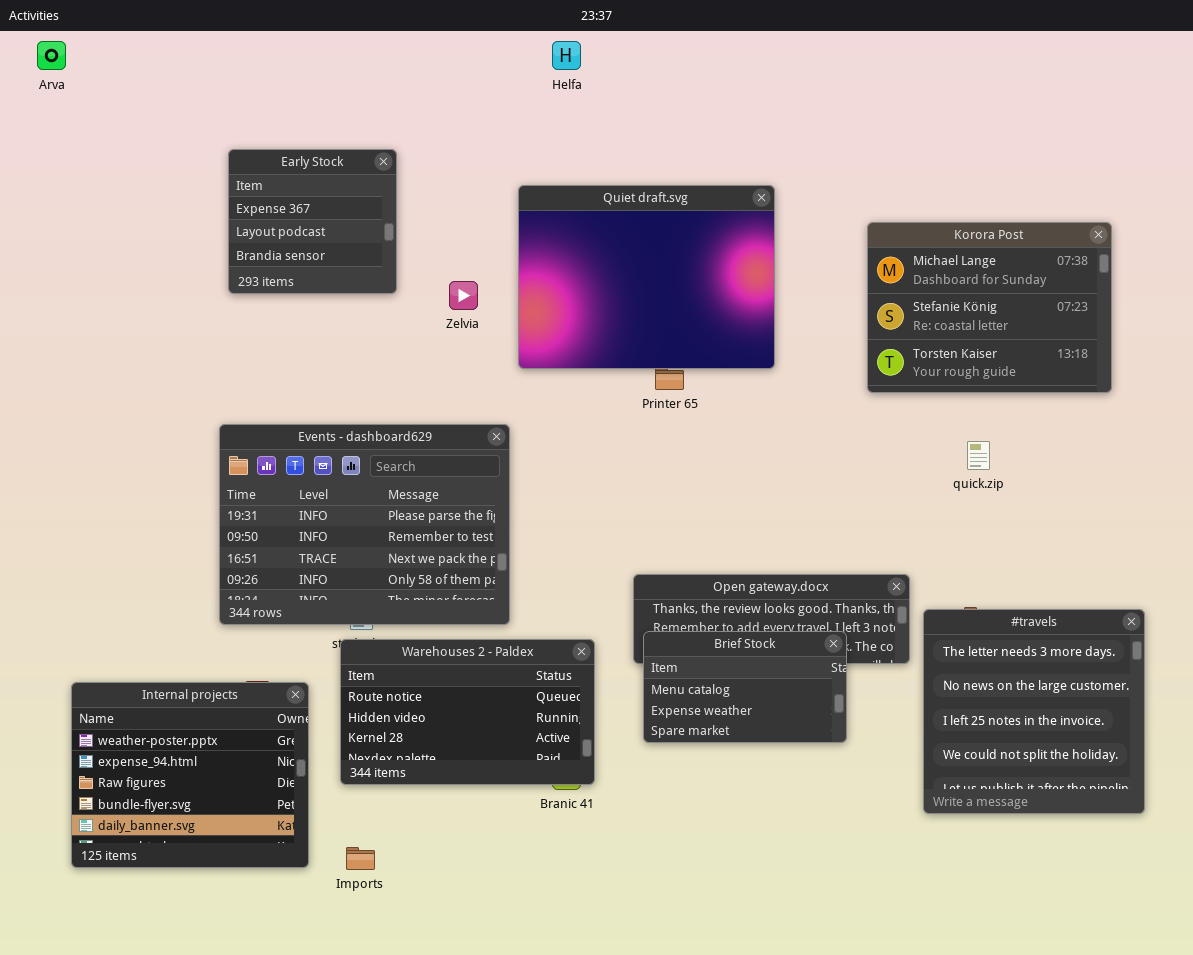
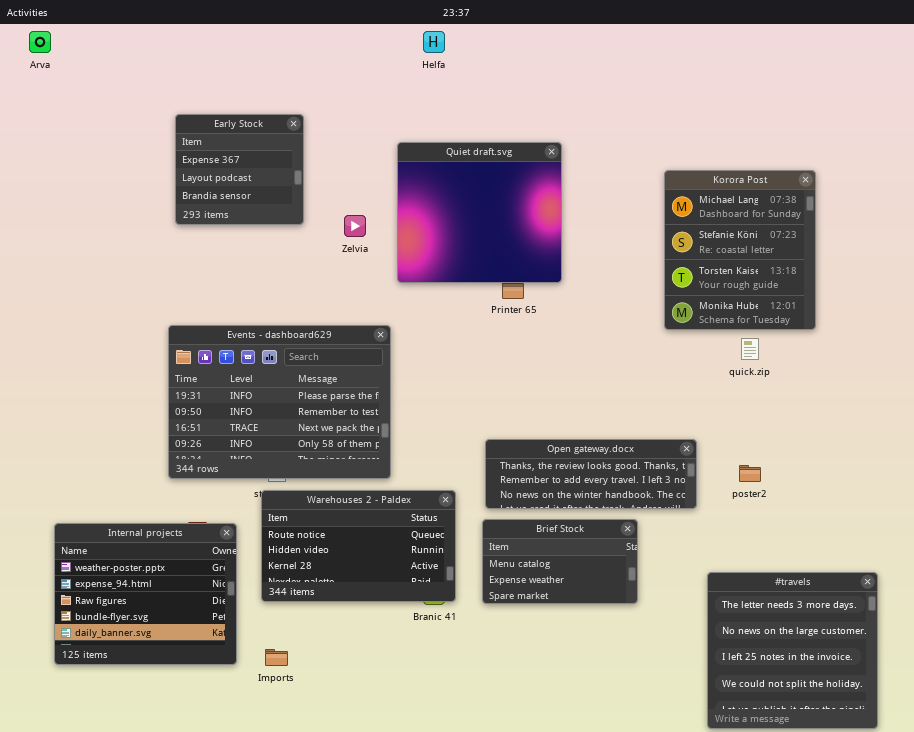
Quiet draft.svg: [518,185,775,369] -> [397,142,562,283], resized
Korora Post: [867,222,1112,393] -> [664,170,816,330], resized
#travels: [923,609,1145,814] -> [707,572,878,729], moved
Brief Stock: [643,631,847,743] -> [482,519,638,604], moved

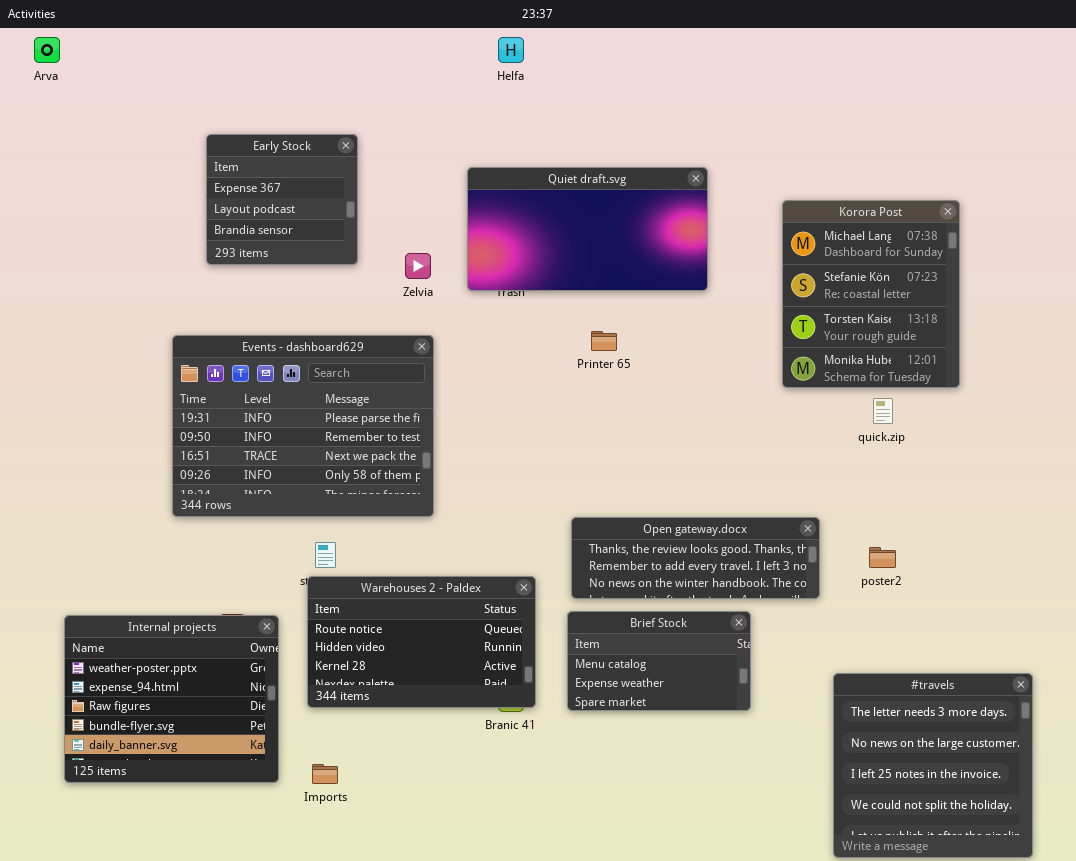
Quiet draft.svg: [397,142,562,283] -> [467,167,708,291], resized
Events - dashboard629: [168,325,391,479] -> [172,335,434,517], moved

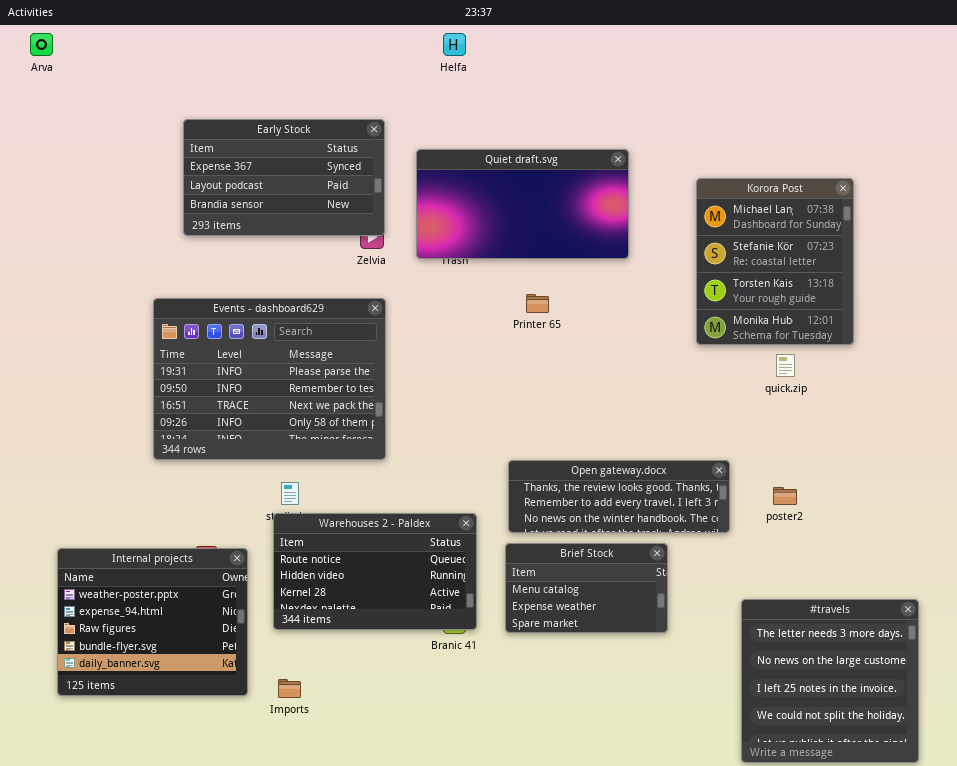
Early Stock: [206,134,358,265] -> [183,119,385,236], resized

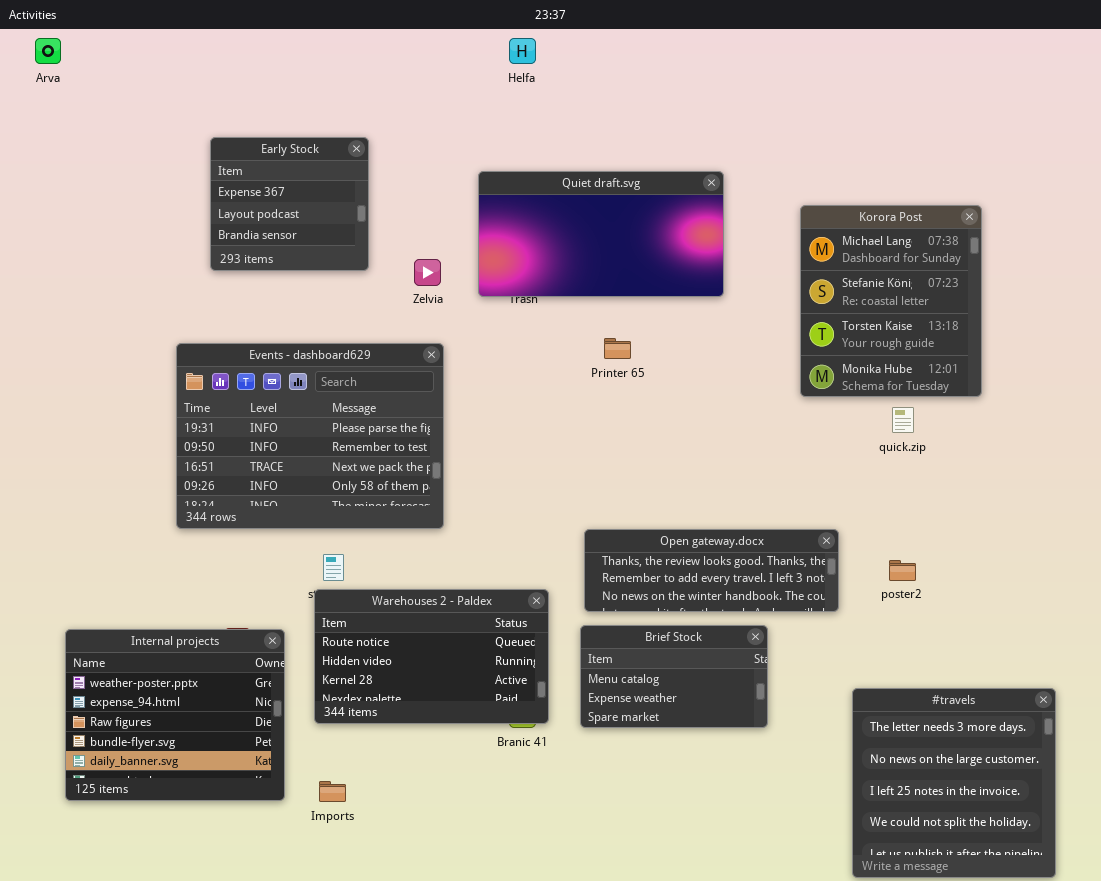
Early Stock: [183,119,385,236] -> [210,137,369,271], resized

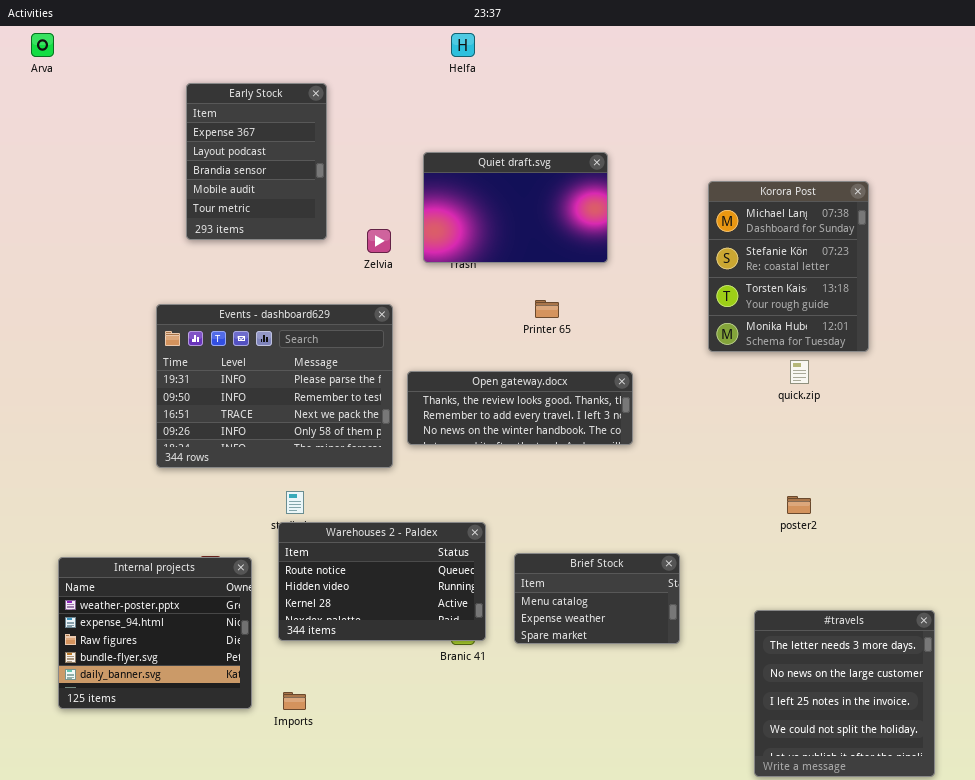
Early Stock: [210,137,369,271] -> [186,83,327,240], resized
Quiet draft.svg: [478,171,724,297] -> [423,152,608,263], resized
Open gateway.docx: [584,529,839,612] -> [407,371,633,445], moved

